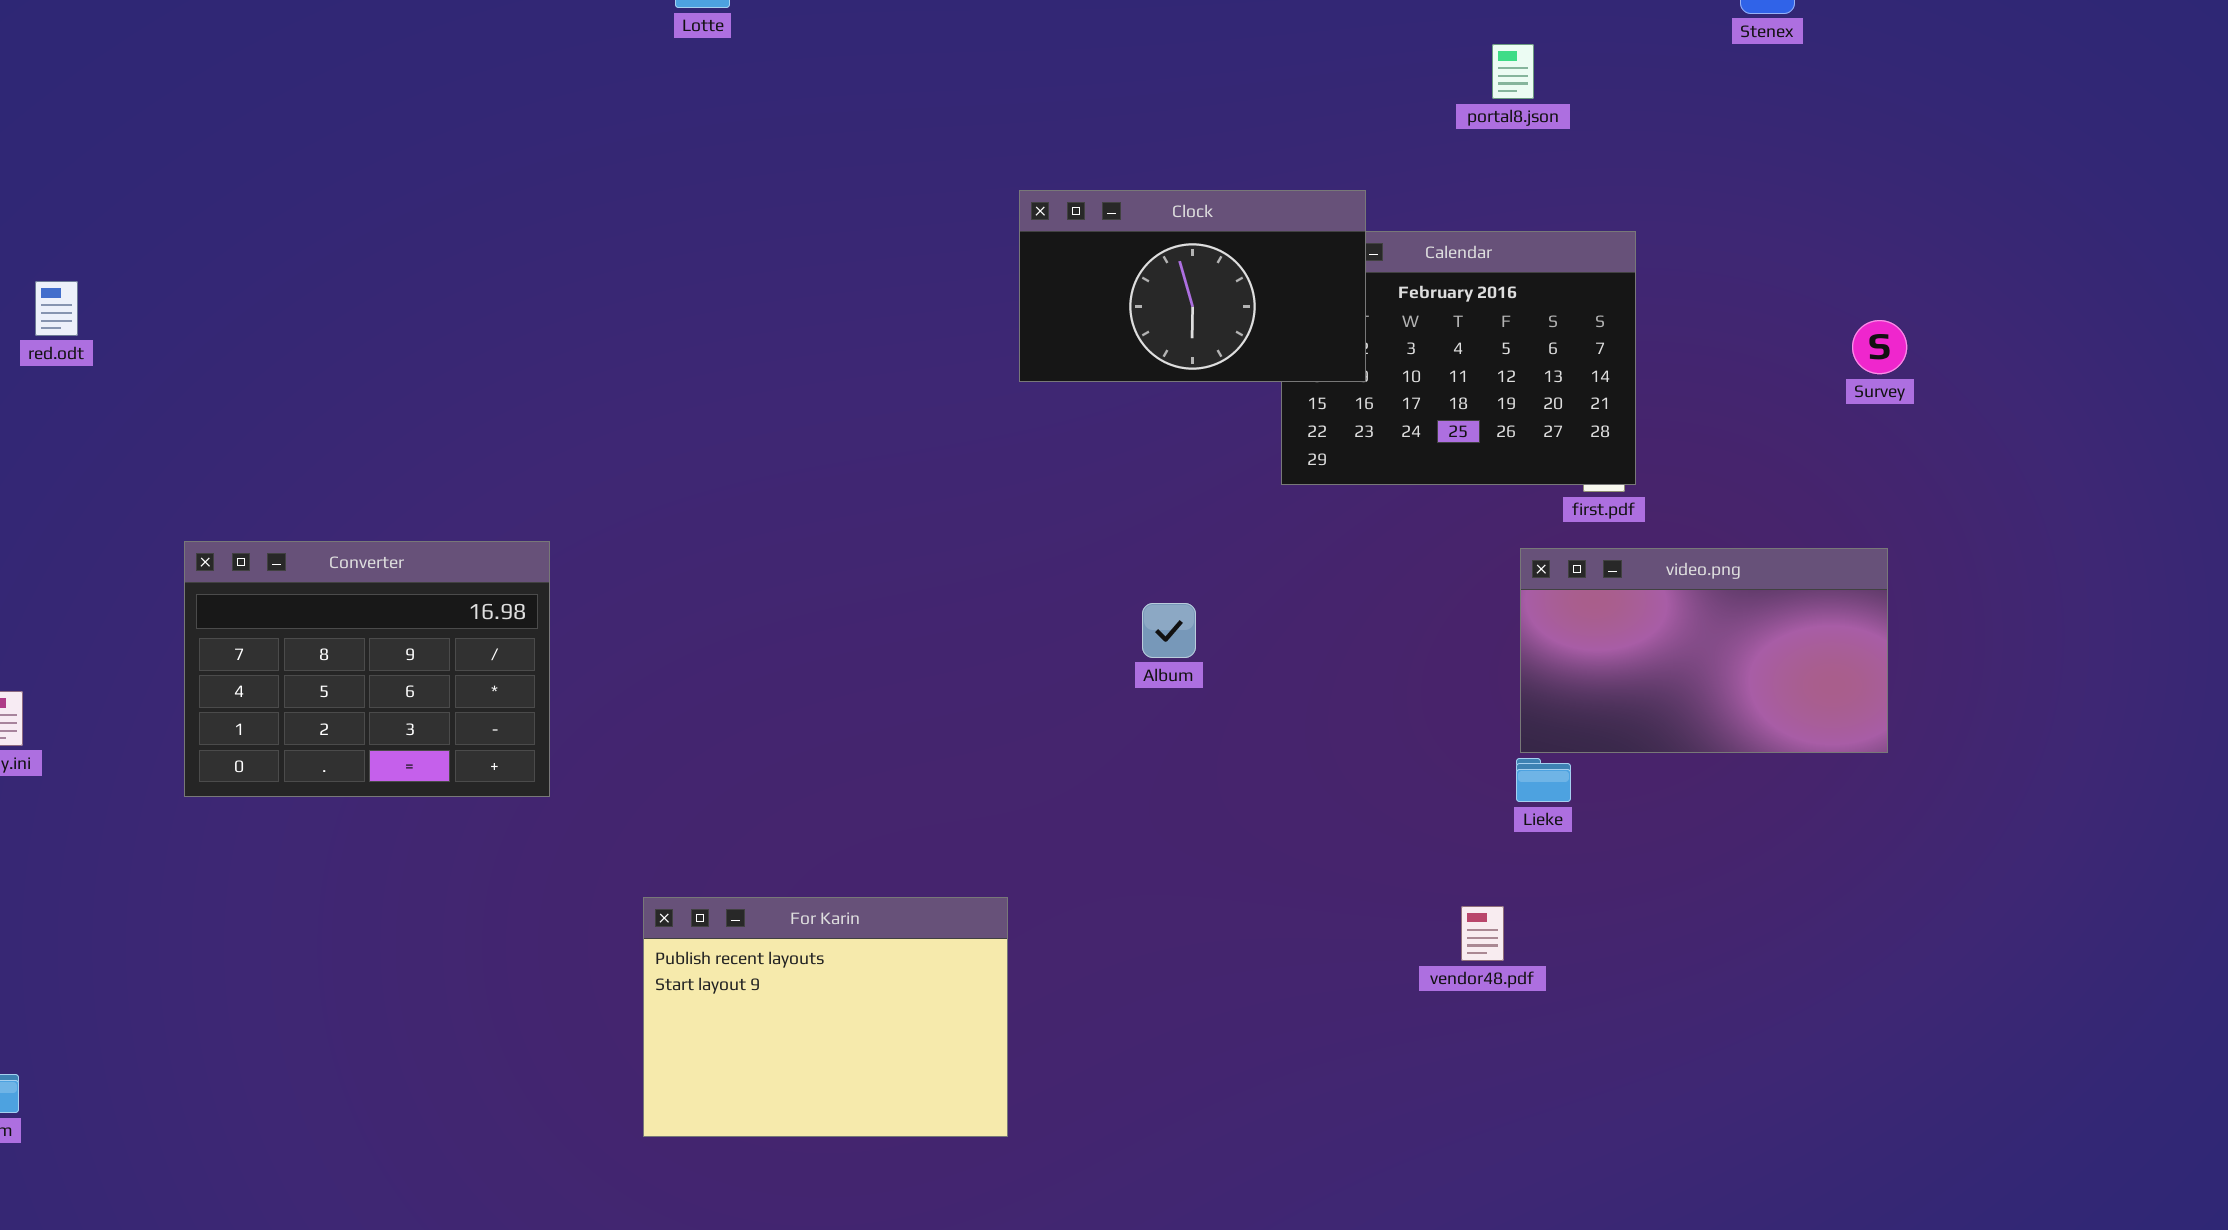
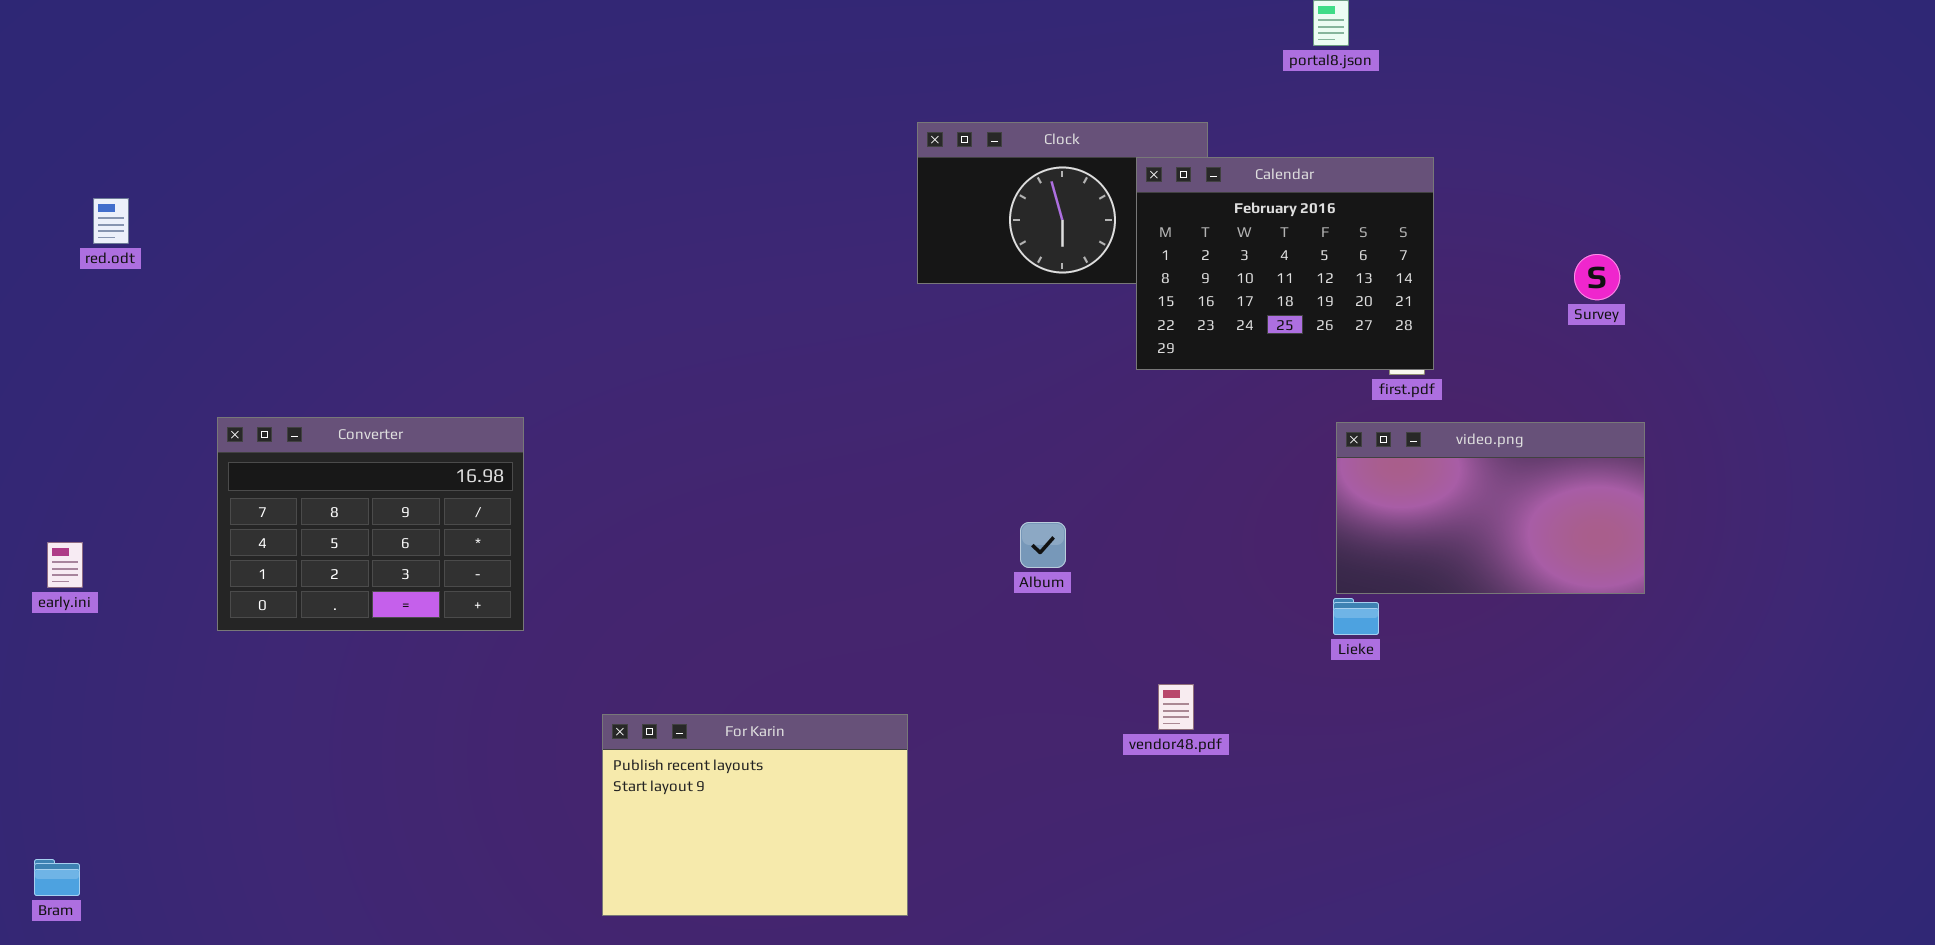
Calendar: [1281,231,1636,485] -> [1136,157,1434,370], raised
Survey: [1852,320,1907,374] -> [1574,254,1620,300], moved
Album: [1142,603,1196,658] -> [1020,522,1066,568], moved
vendor48.pdf: [1461,906,1504,961] -> [1158,684,1194,730], moved

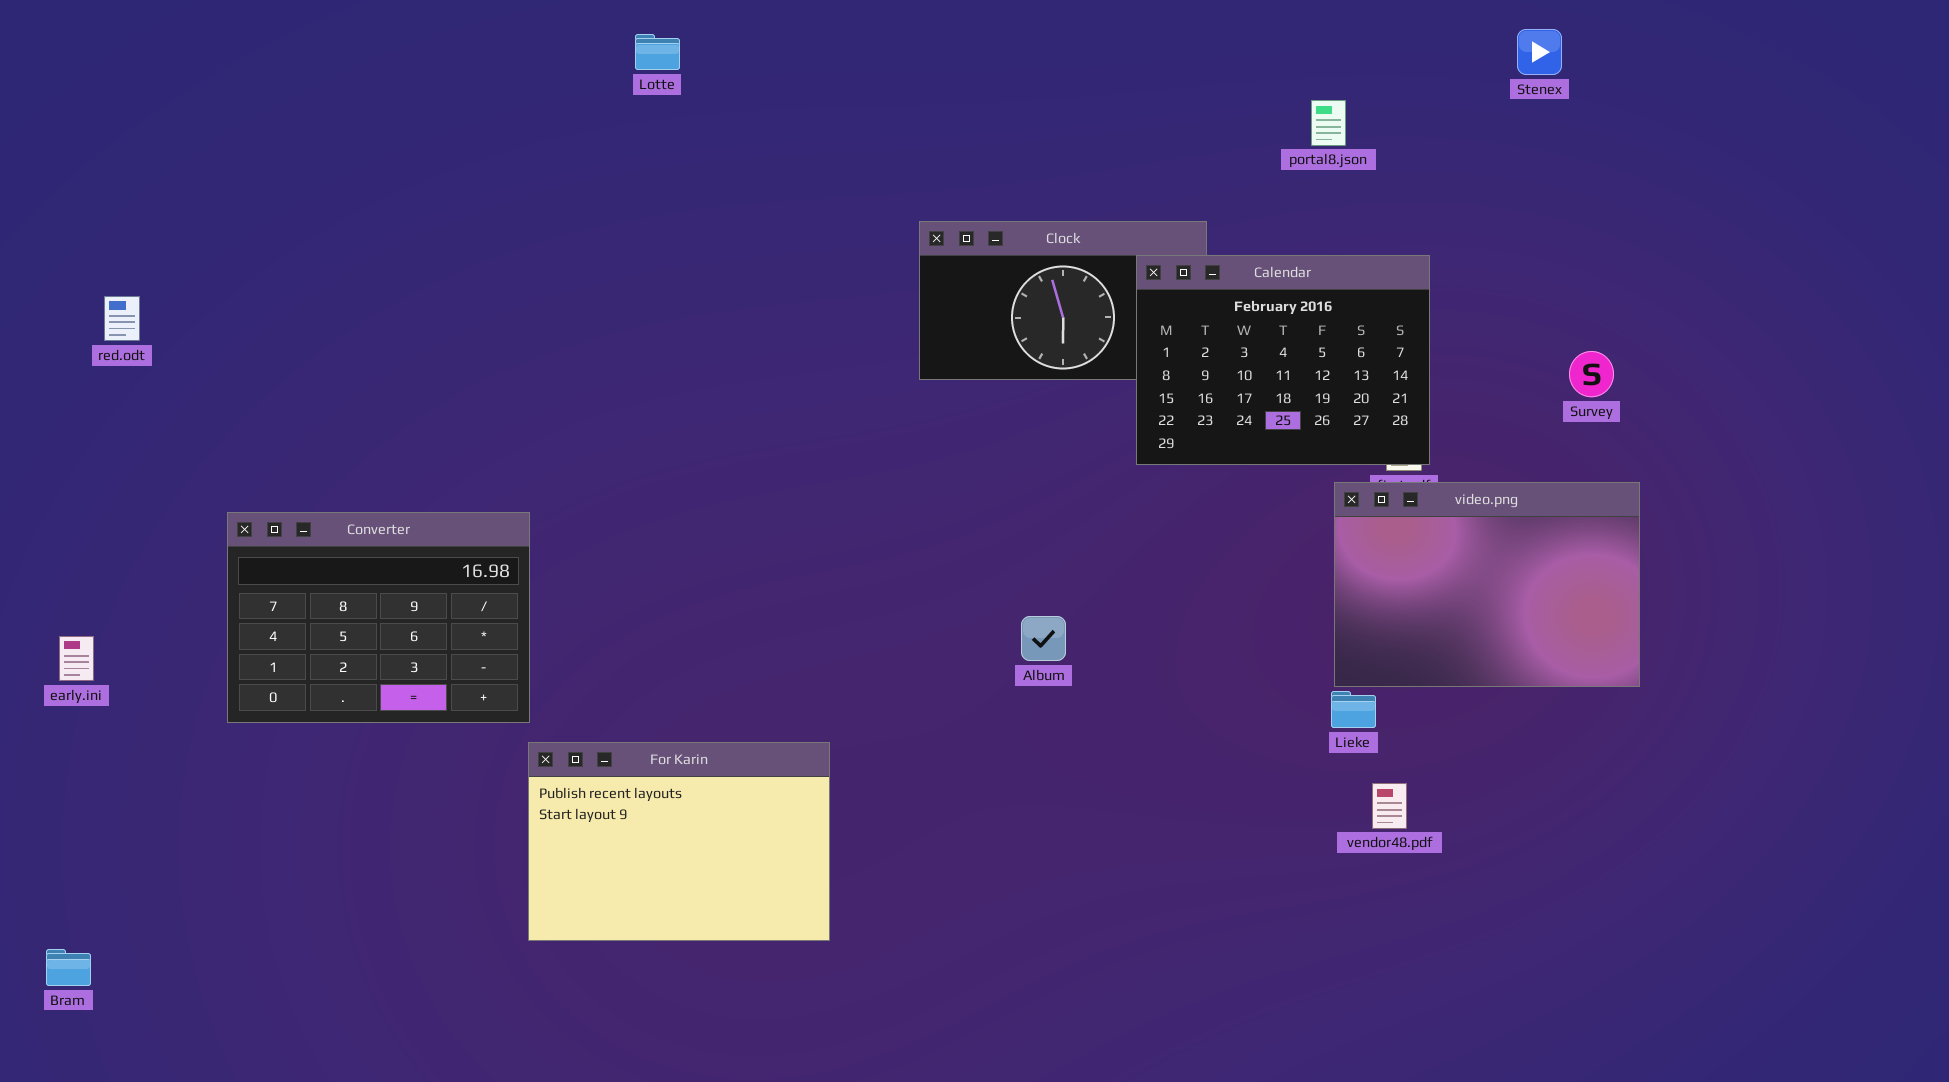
video.png: [1336,422,1645,594] -> [1334,482,1640,687], resized
vendor48.pdf: [1158,684,1194,730] -> [1372,783,1407,829], moved
For Karin: [602,714,908,916] -> [528,742,830,941], moved

